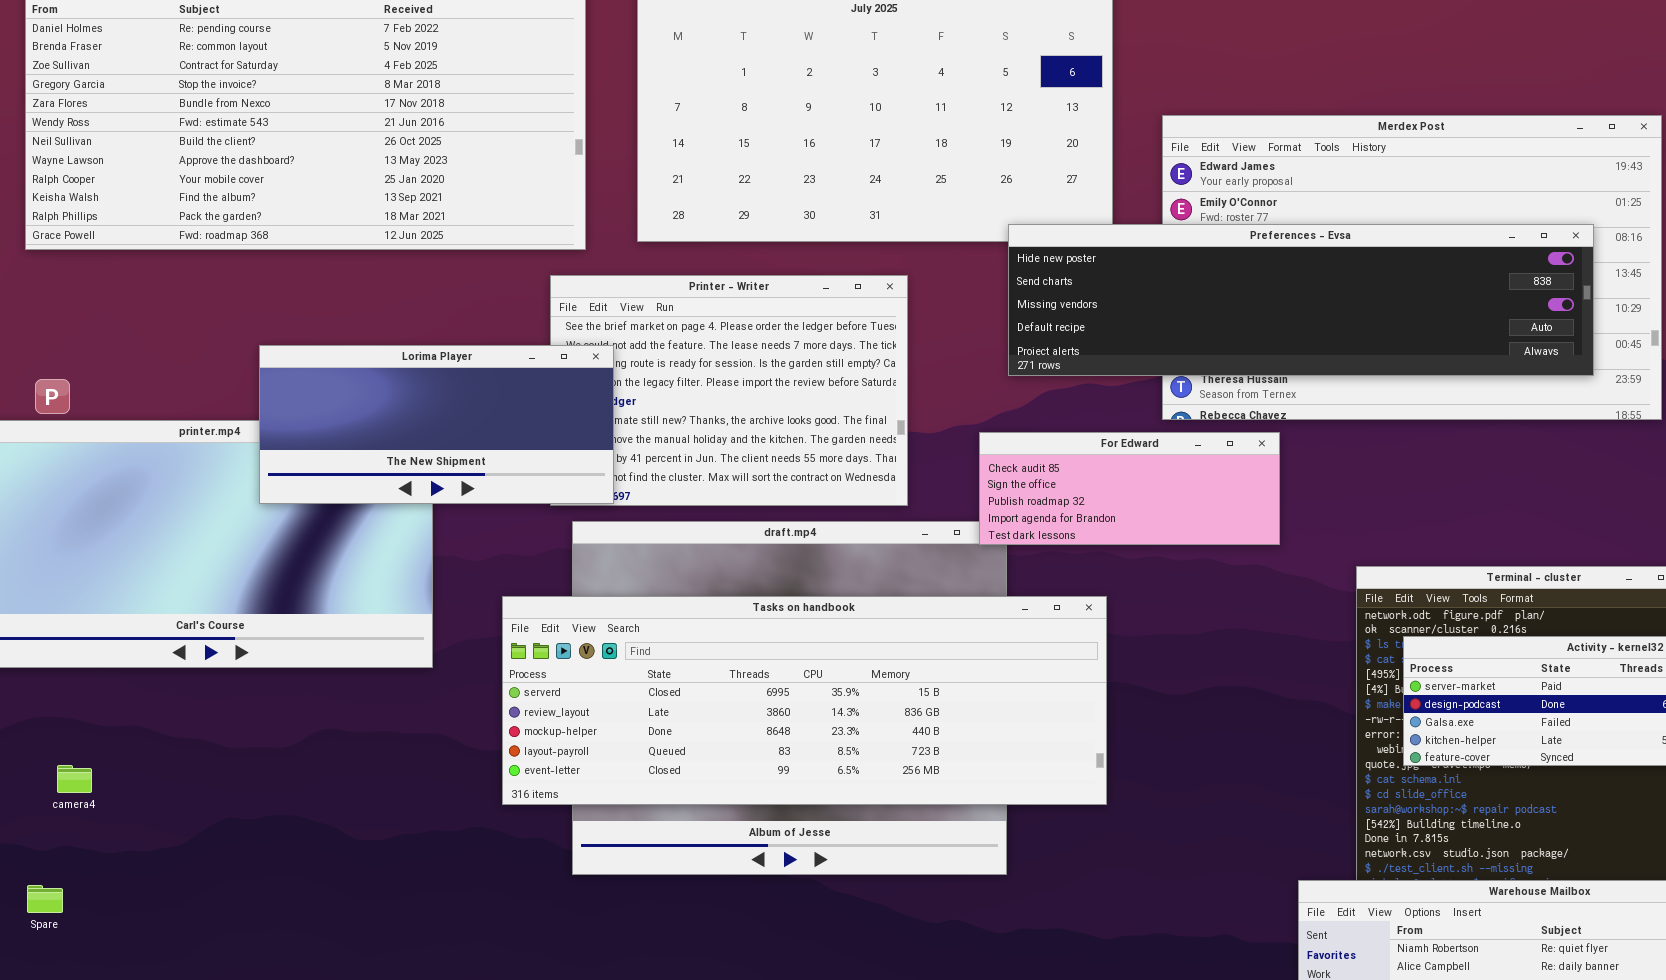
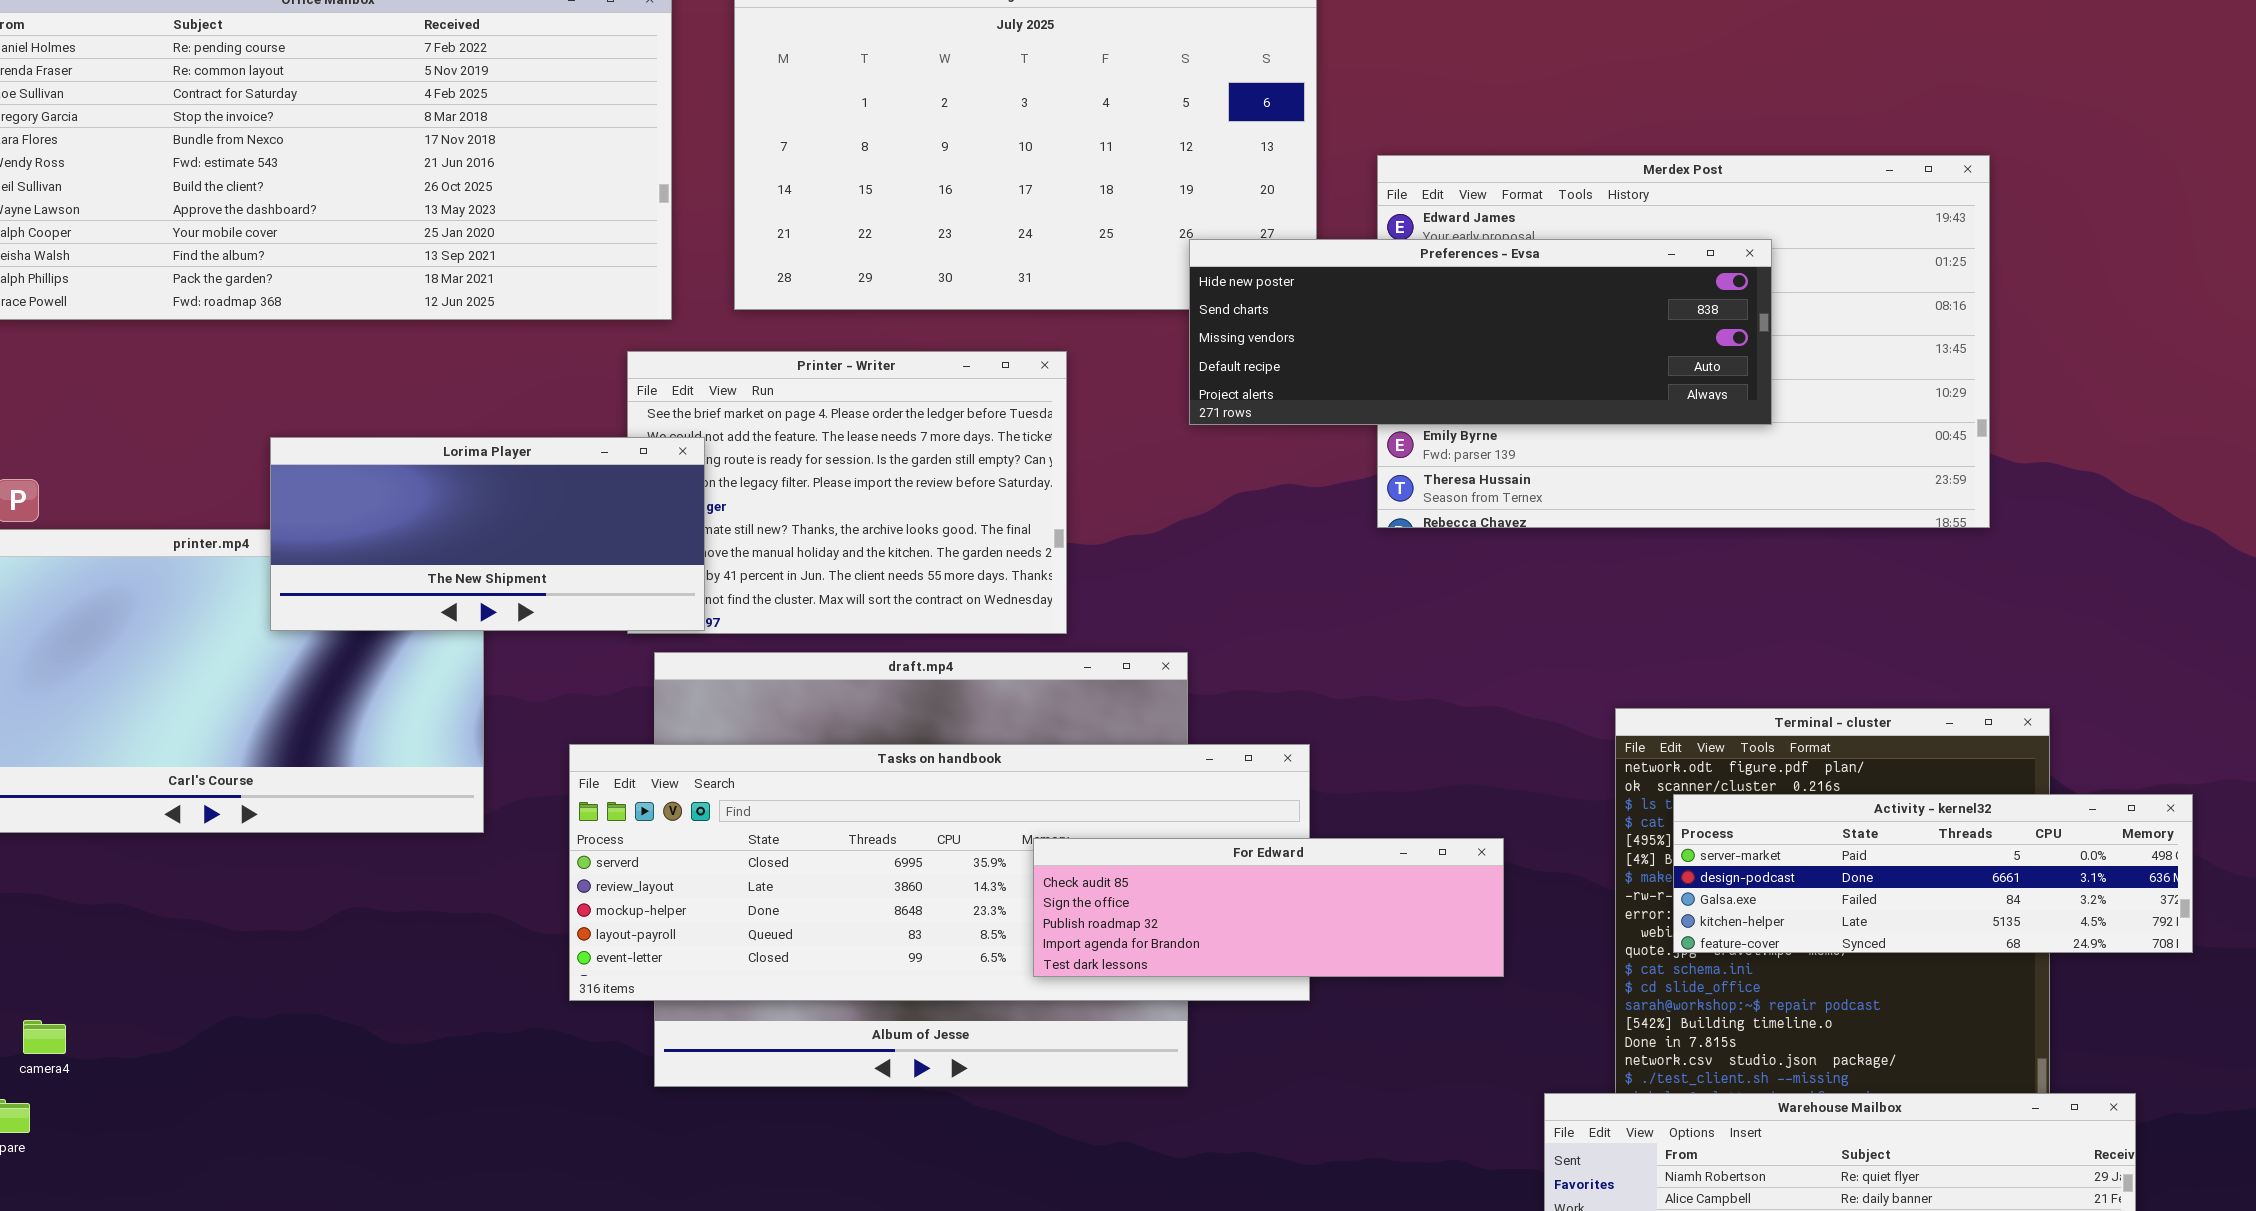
Preferences - Evsa: [1008,224,1594,376] -> [1189,239,1772,425], moved, resized
For Edward: [979,432,1280,545] -> [1033,838,1504,977], moved, resized
camera4: [57,765,92,793] -> [23,1020,66,1054], moved

